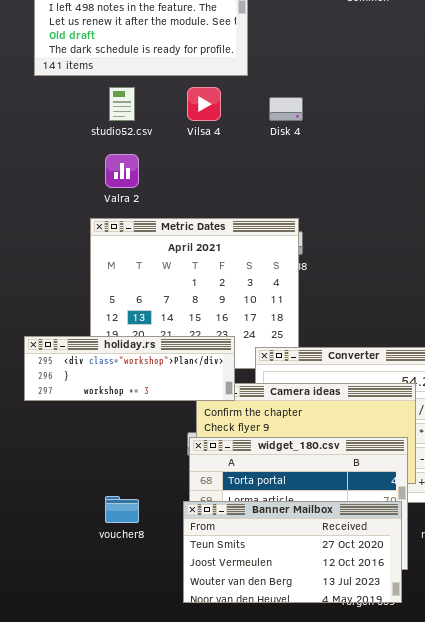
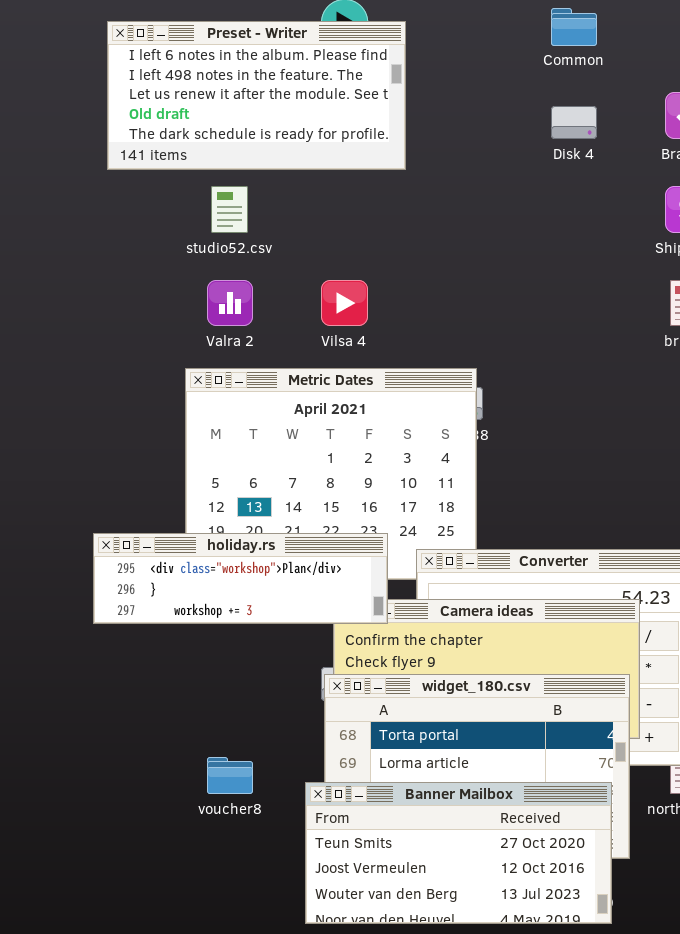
Vilsa 4: [187,87,221,121] -> [321,280,368,326], moved
Disk 4: [269,97,303,121] -> [551,106,597,139], moved
Banner Mailbox: [183,501,402,603] -> [305,782,612,924], moved

